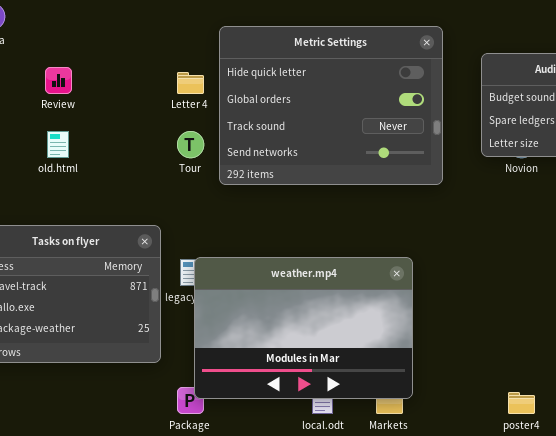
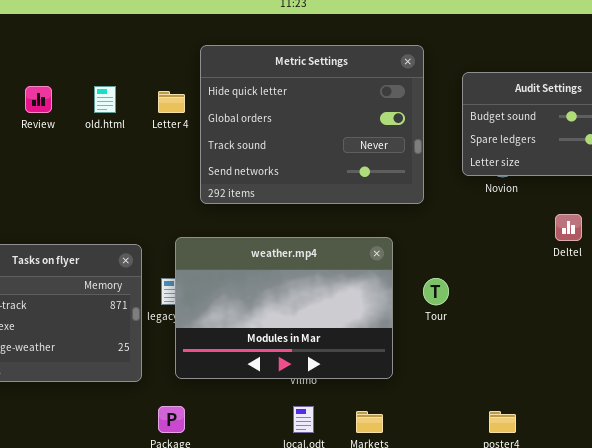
old.html: [47,131,69,158] -> [94,86,116,113], moved
Tour: [177,131,204,158] -> [423,278,449,305], moved
weather.mp4: [194,257,413,399] -> [175,237,393,379], moved

